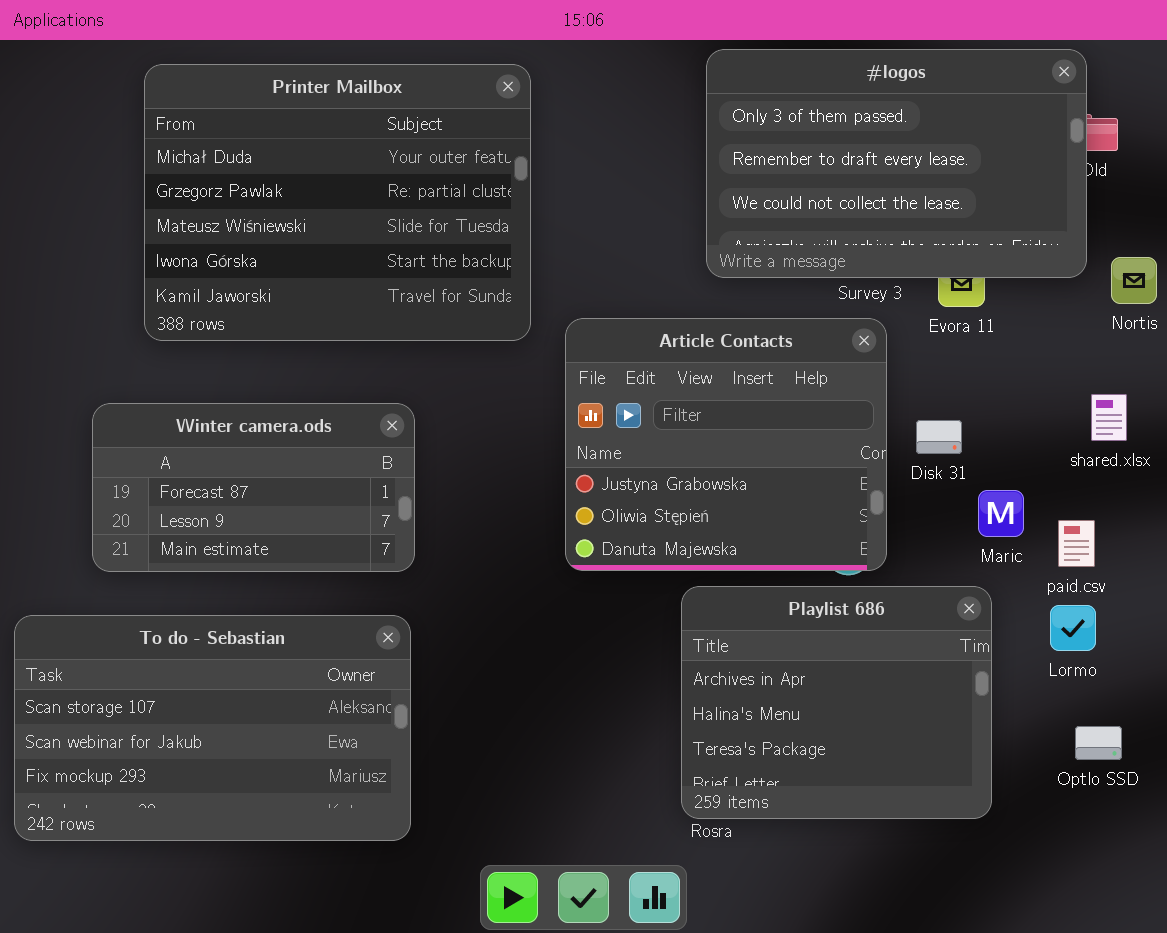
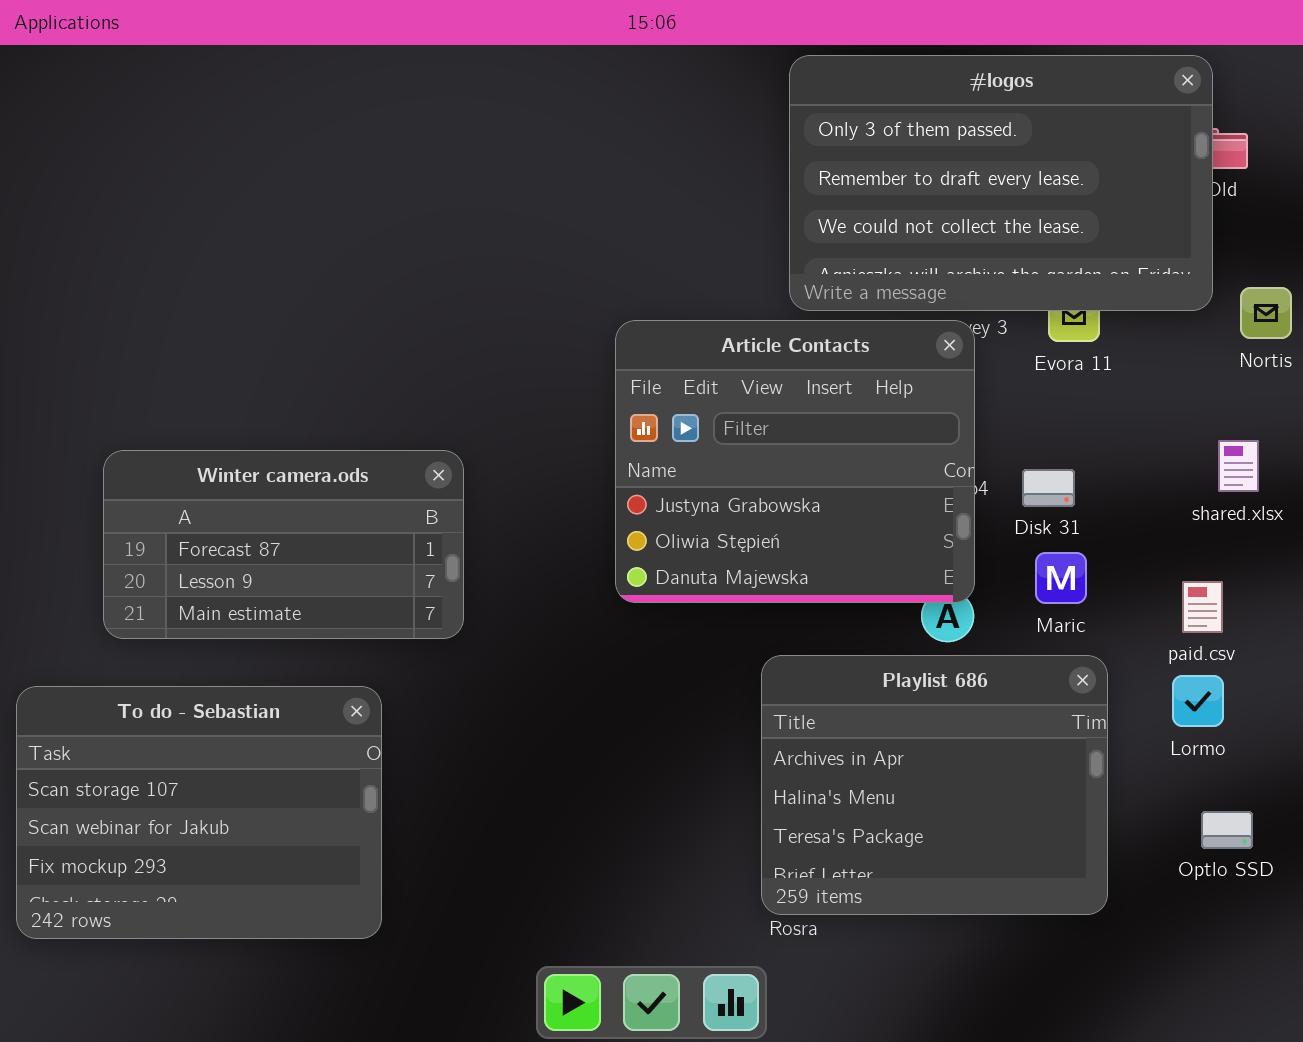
Printer Mailbox: [144,64,531,341] -> none, closed
Article Contacts: [565,318,887,571] -> [615,320,975,603], moved
Maric: [978,490,1024,537] -> [1035,552,1087,604], moved
To do - Sebastian: [14,615,411,841] -> [16,686,382,939], resized

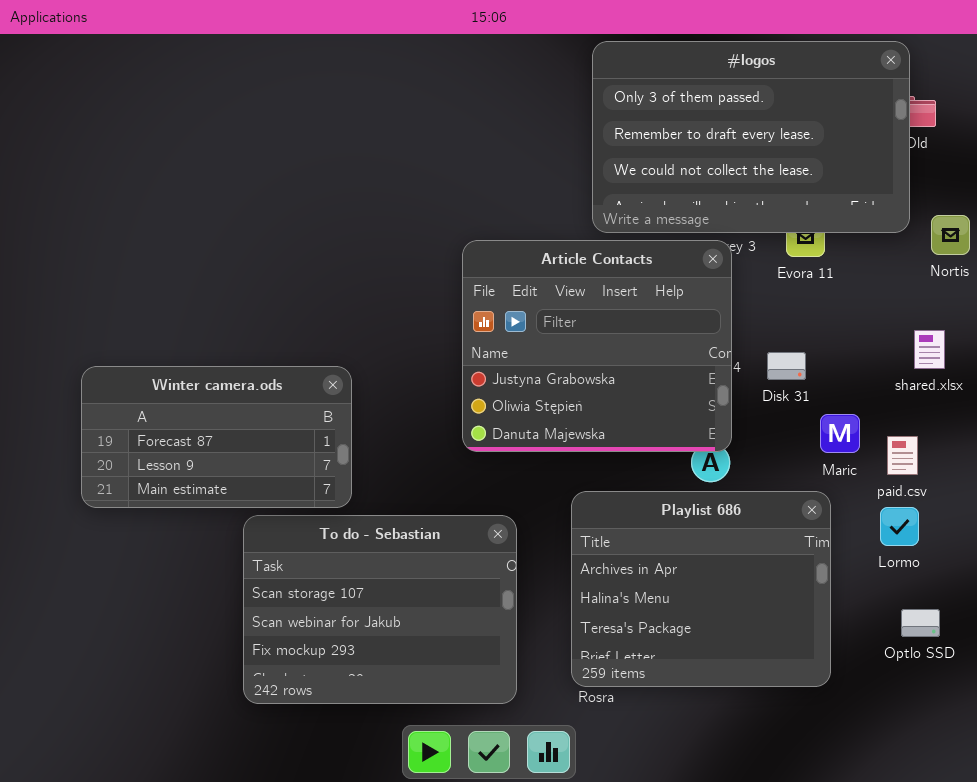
Winter camera.ods: [103,450,464,639] -> [81,366,352,508], moved
Maric: [1035,552,1087,604] -> [820,414,860,453], moved
To do - Sebastian: [16,686,382,939] -> [243,515,517,704], moved

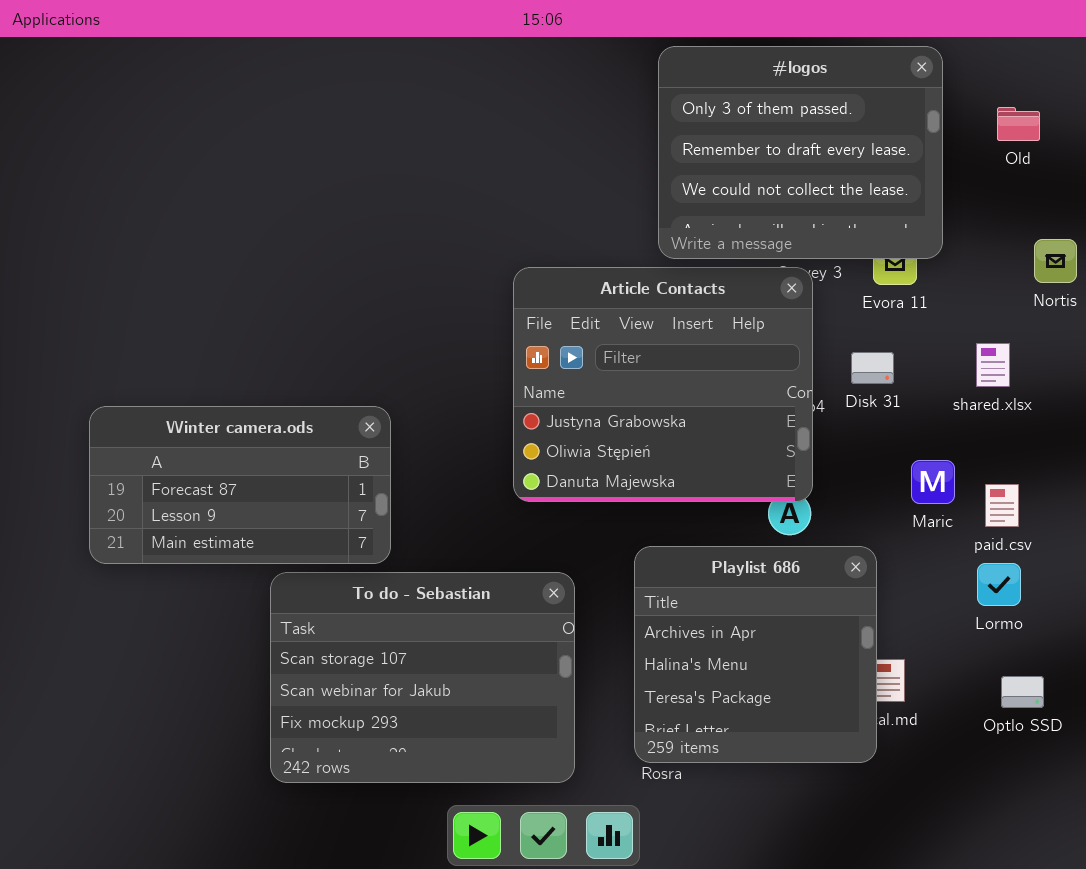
#logos: [592,41,910,233] -> [658,46,943,259], resized
shared.xlsx: [914,330,945,369] -> [976,343,1010,387], moved
Disk 31: [767,352,806,380] -> [851,352,894,384], moved
Playlist 686: [571,491,831,687] -> [634,546,877,763], resized

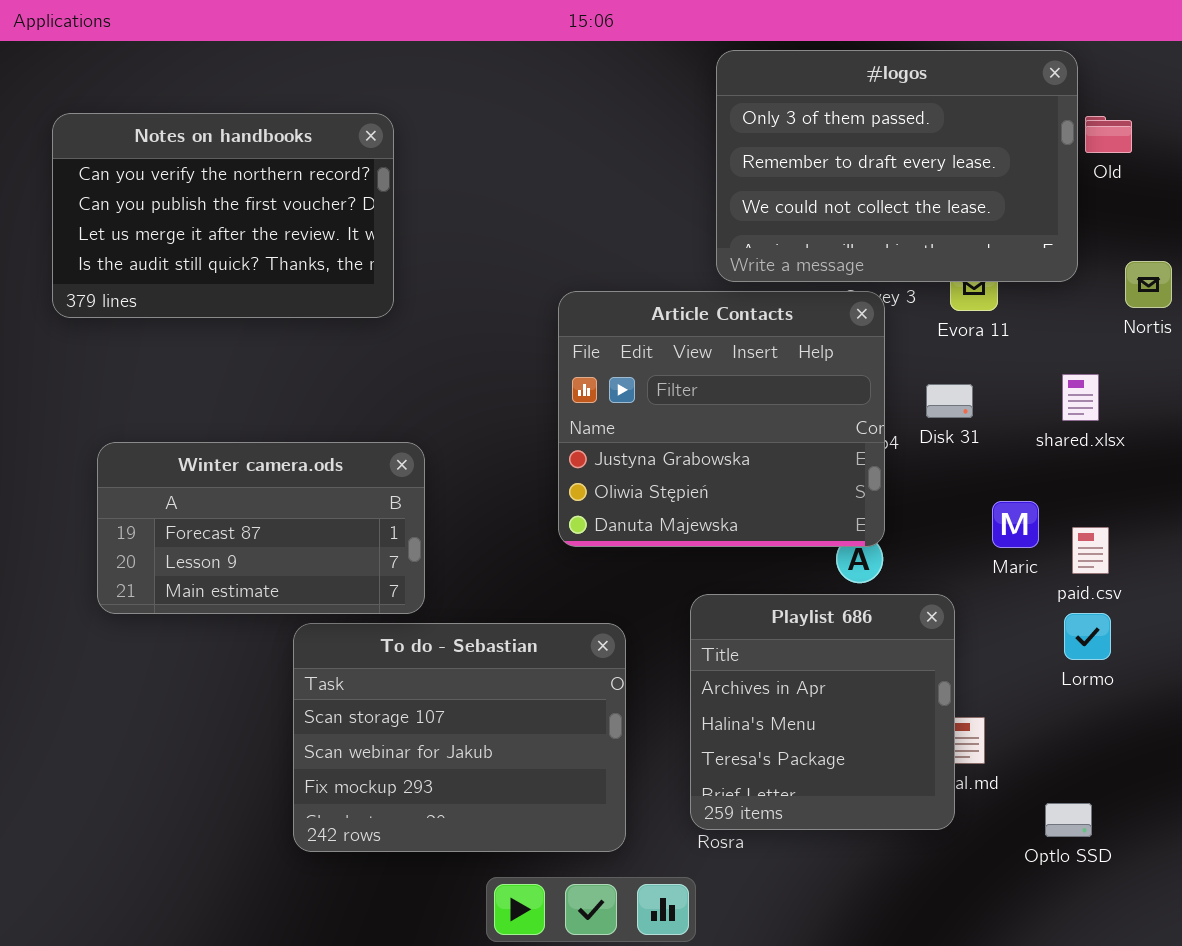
#logos: [658,46,943,259] -> [716,50,1078,282], resized
Notes on handbooks: none -> [52,113,394,318], opened
Optlo SSD: [1001,676,1044,708] -> [1045,803,1092,837], moved

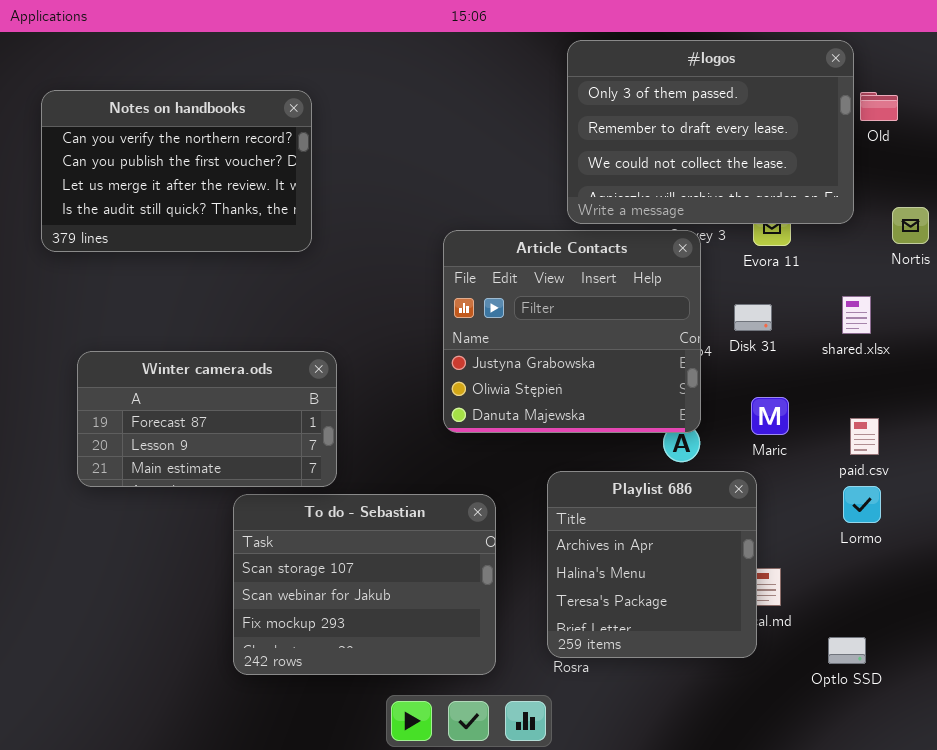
Maric: [992,501,1039,548] -> [751,397,789,435], moved

